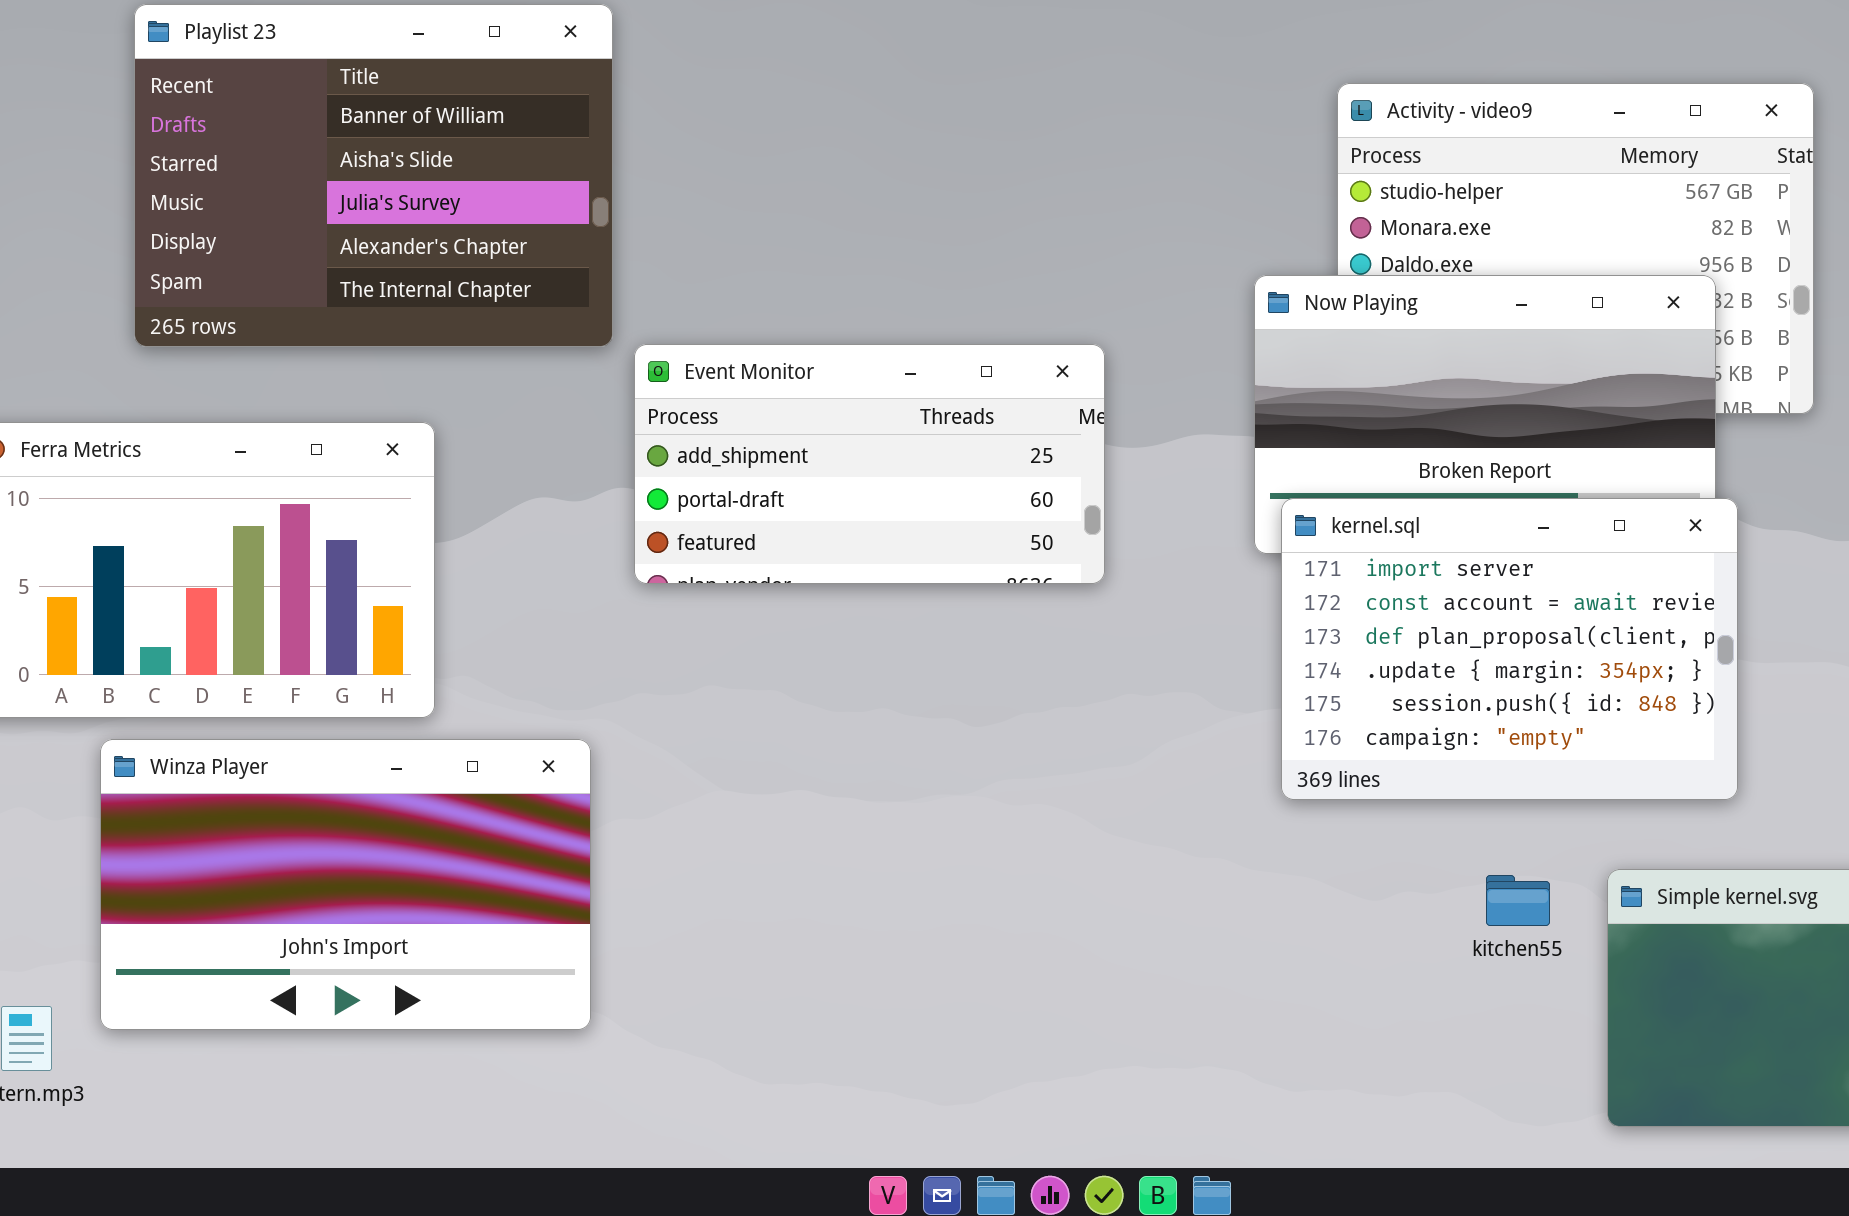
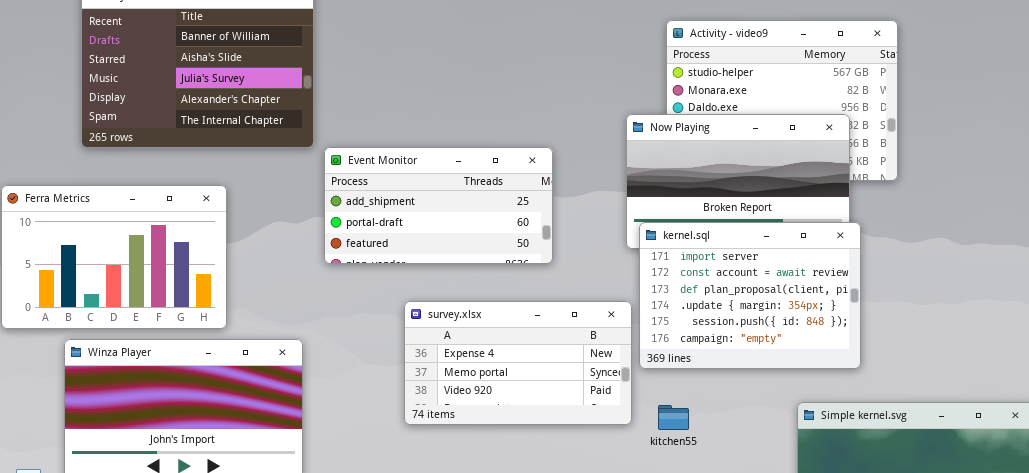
survey.xlsx: none -> [404,301,632,425], opened
kitchen55: [1486,875,1550,926] -> [658,405,689,430], moved

